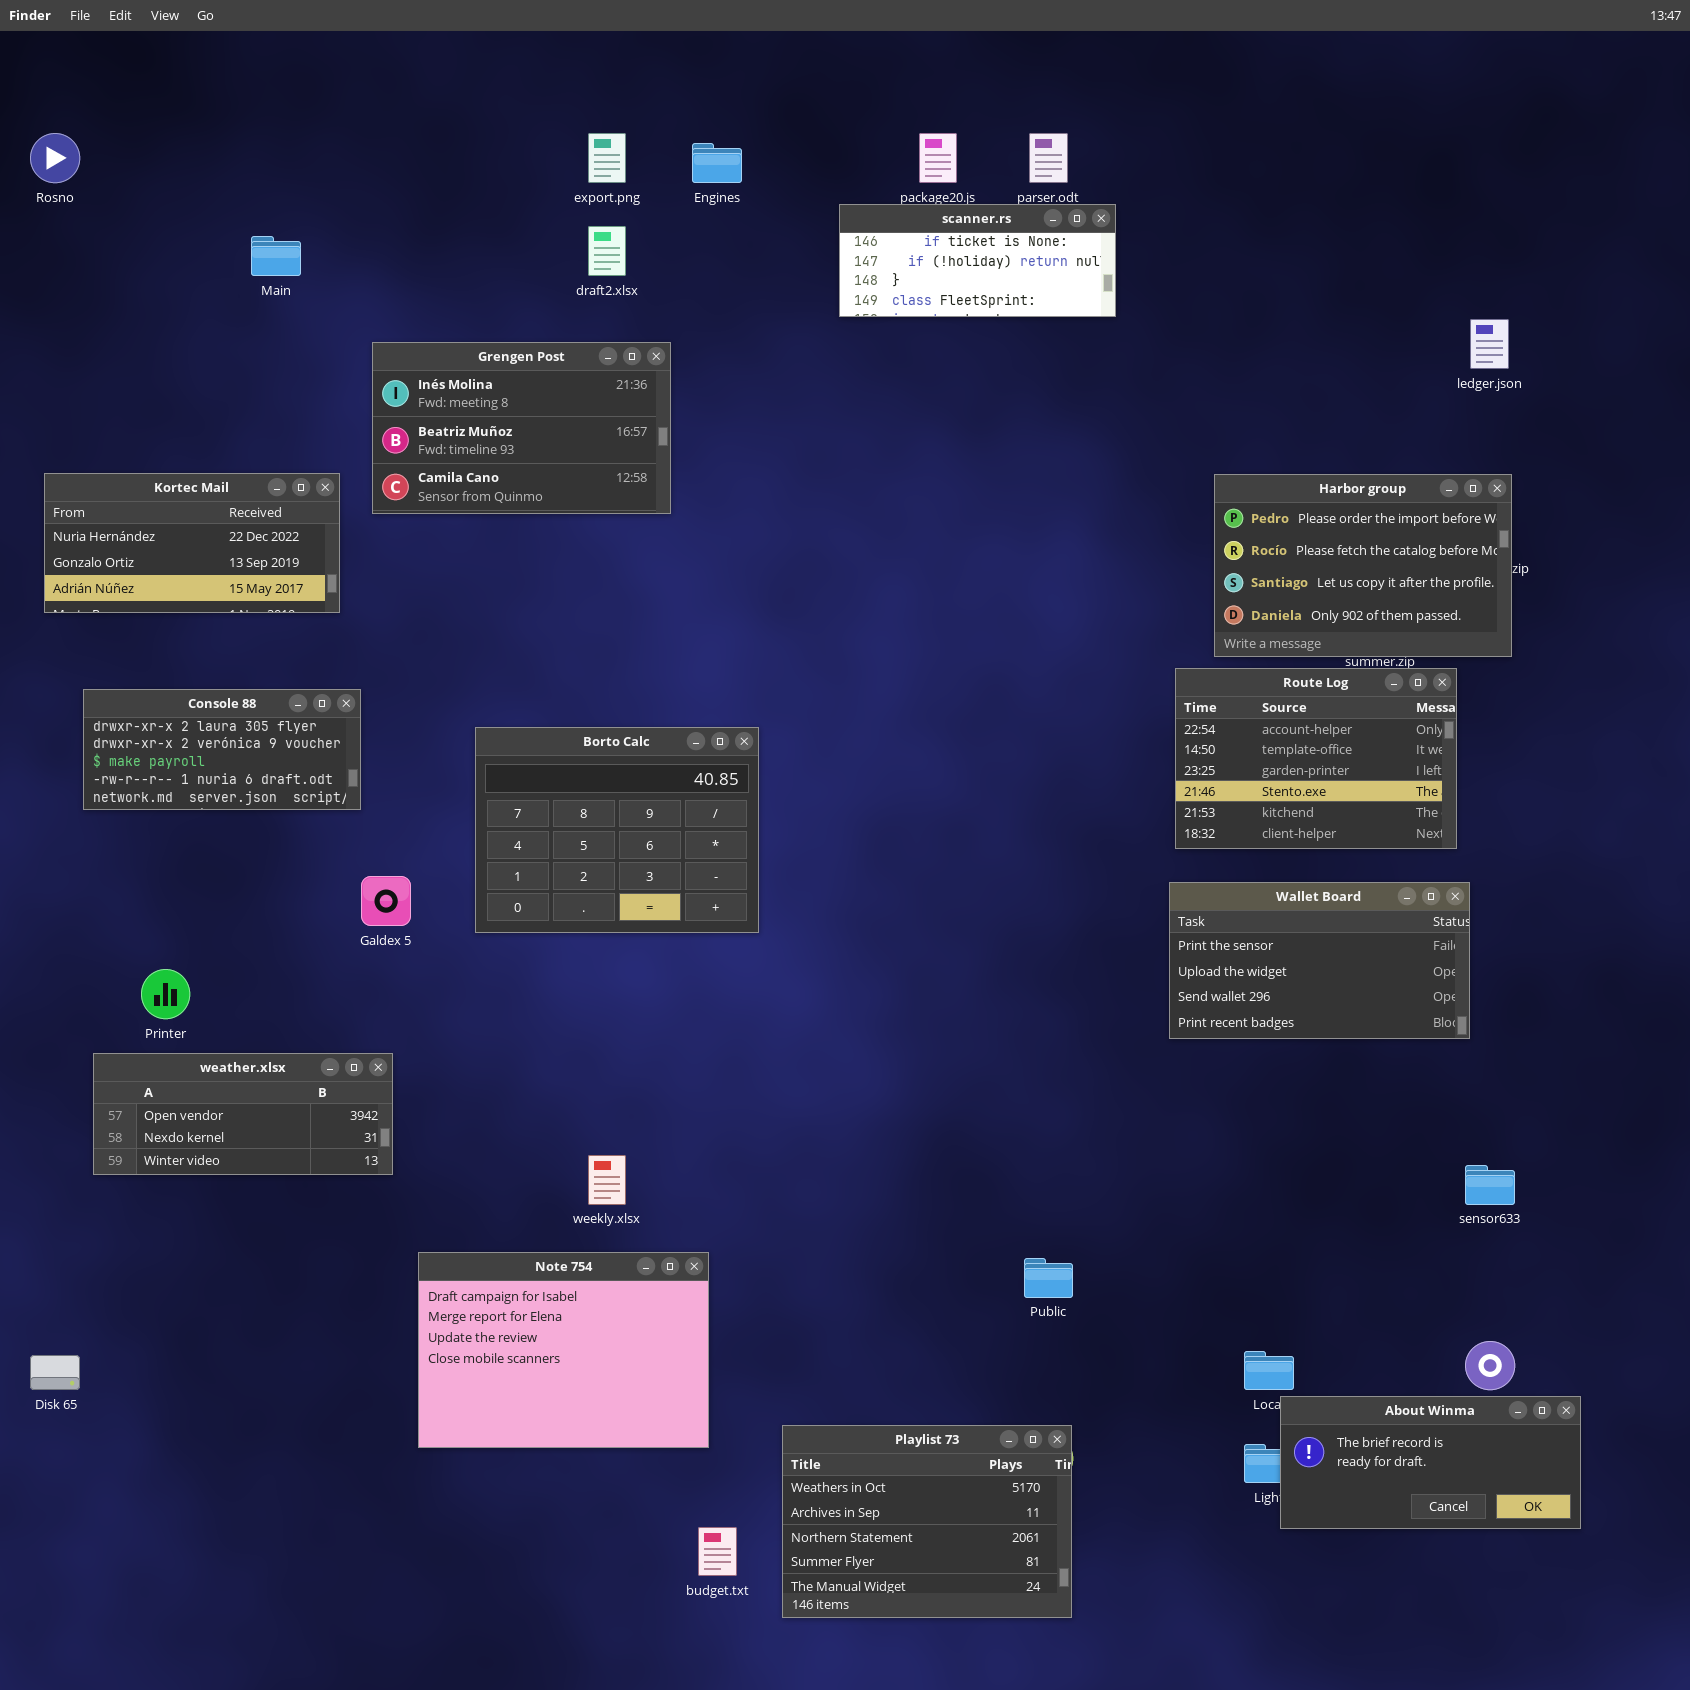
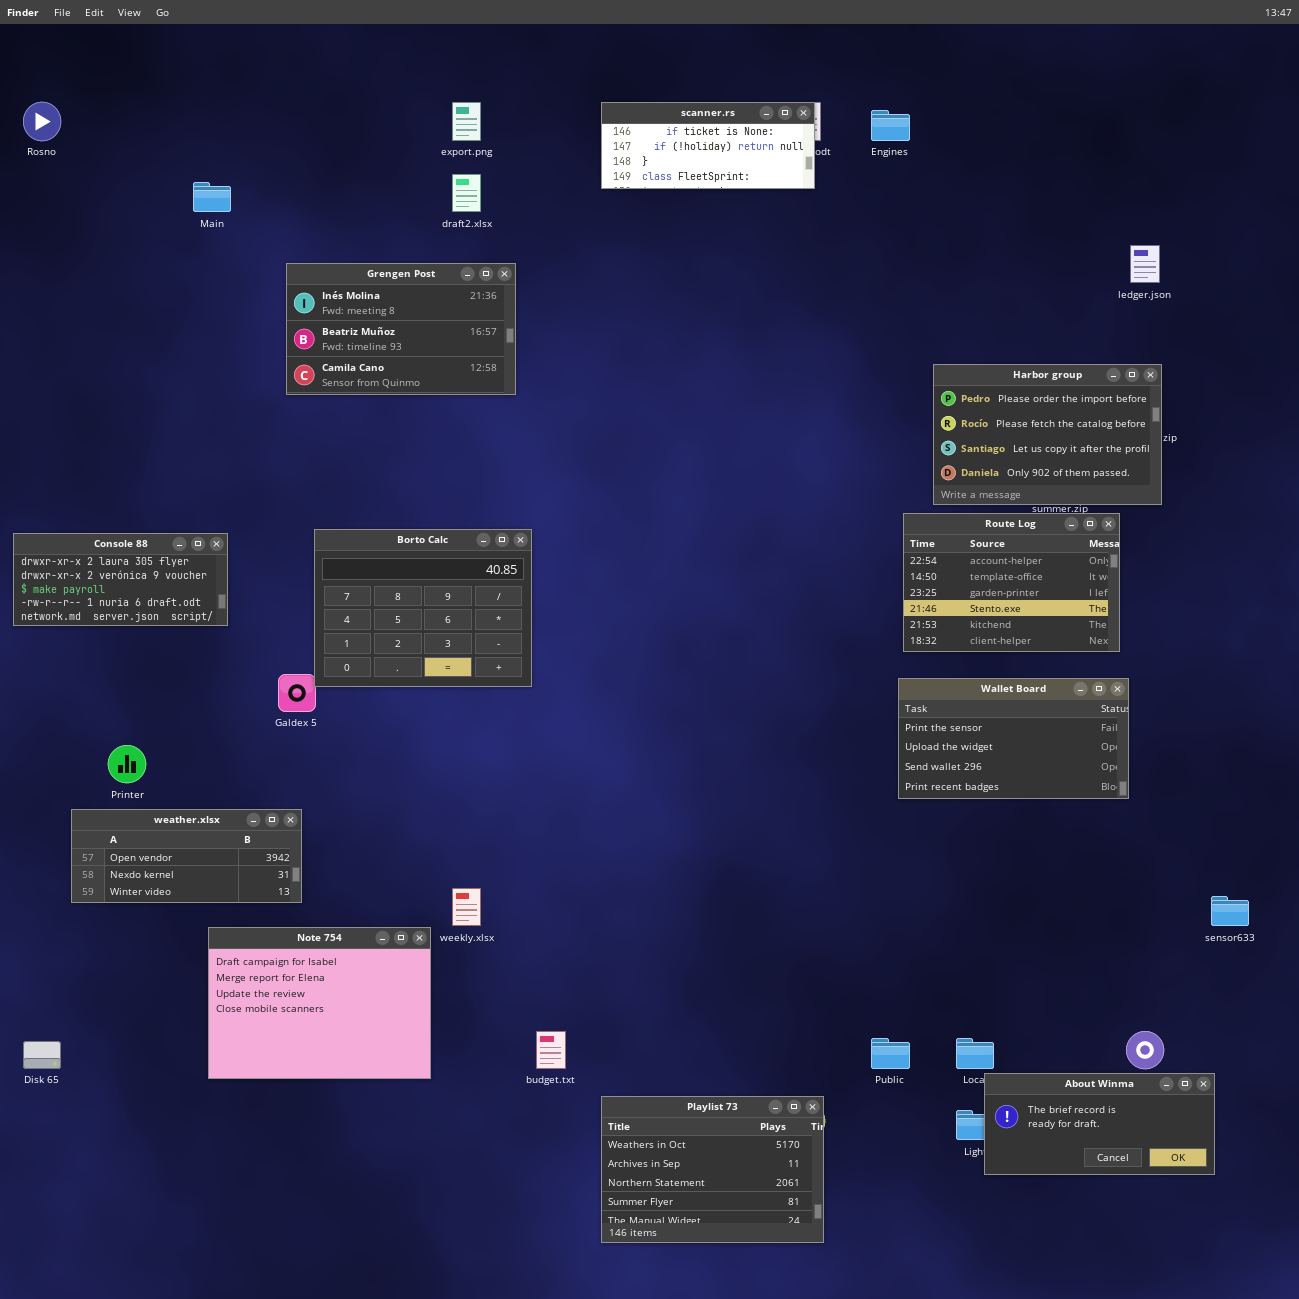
Engines: [692,143,742,183] -> [871,110,910,141], moved
scanner.rs: [839,204,1116,317] -> [601,102,815,189], moved
Kortec Mail: [44,473,340,613] -> none, closed
Console 88: [83,689,361,810] -> [13,533,228,626], moved
Borto Calc: [475,727,759,933] -> [314,529,532,687], moved
sensor633: [1465,1165,1515,1205] -> [1211,896,1249,926], moved
Note 754: [418,1252,709,1448] -> [208,927,431,1079], moved
Public: [1024,1258,1073,1298] -> [871,1038,910,1069], moved
budget.txt: [698,1527,737,1576] -> [536,1031,566,1069], moved

